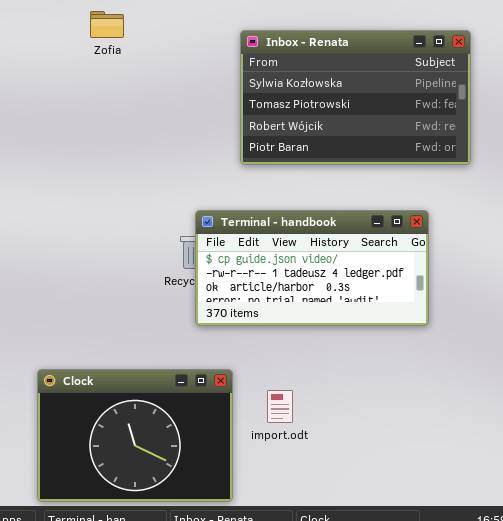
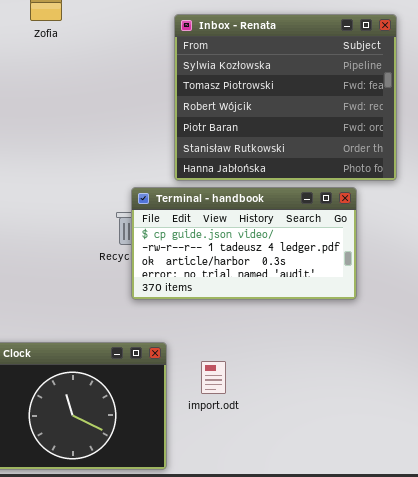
Inbox - Renata: [240,30,471,165] -> [174,14,397,181], resized

